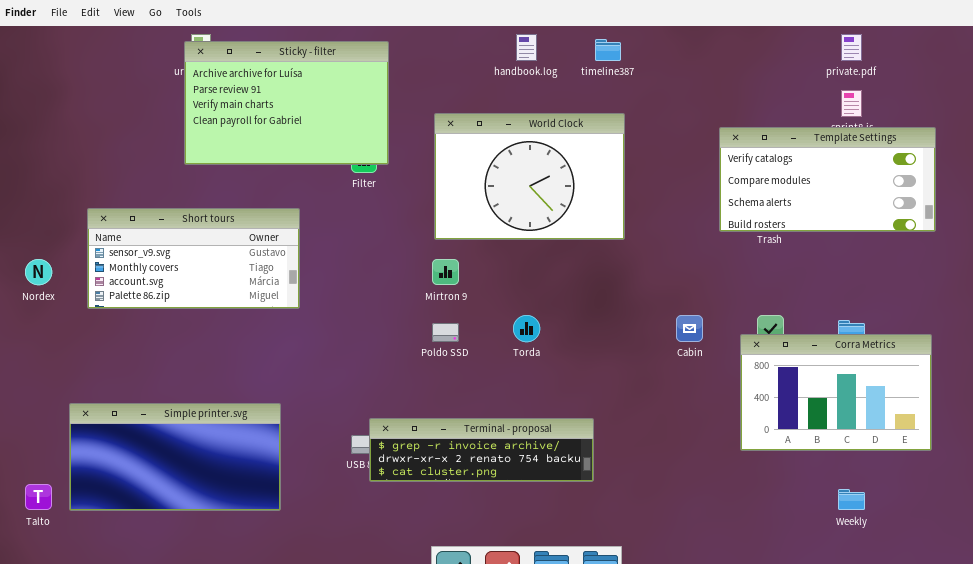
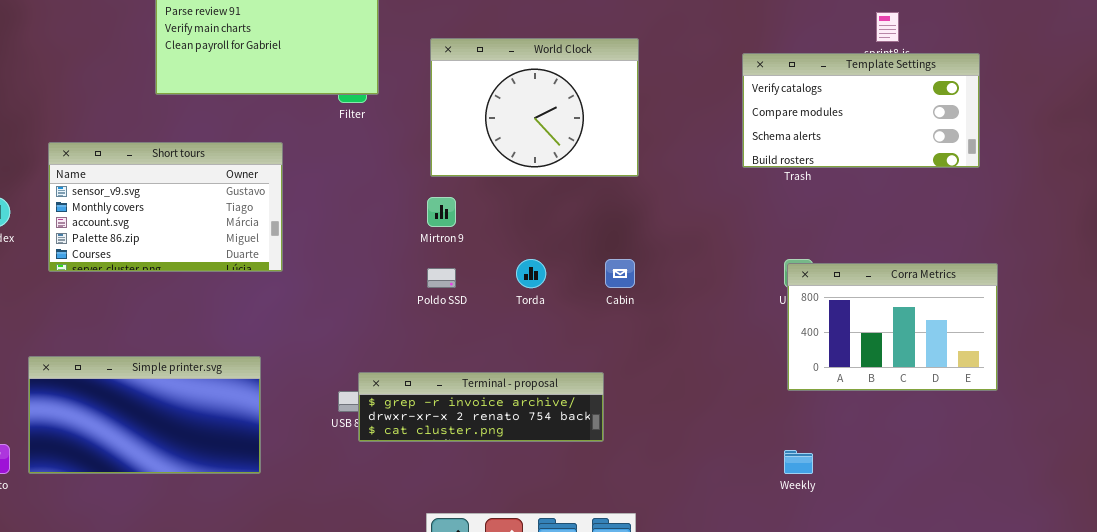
Short tours: [87,208,300,309] -> [48,142,283,272], resized
Cabin: [676,315,703,342] -> [605,259,635,288], moved
Corra Metrics: [740,334,932,451] -> [787,263,998,391], moved
Weekly: [838,489,865,510] -> [784,450,813,474], moved

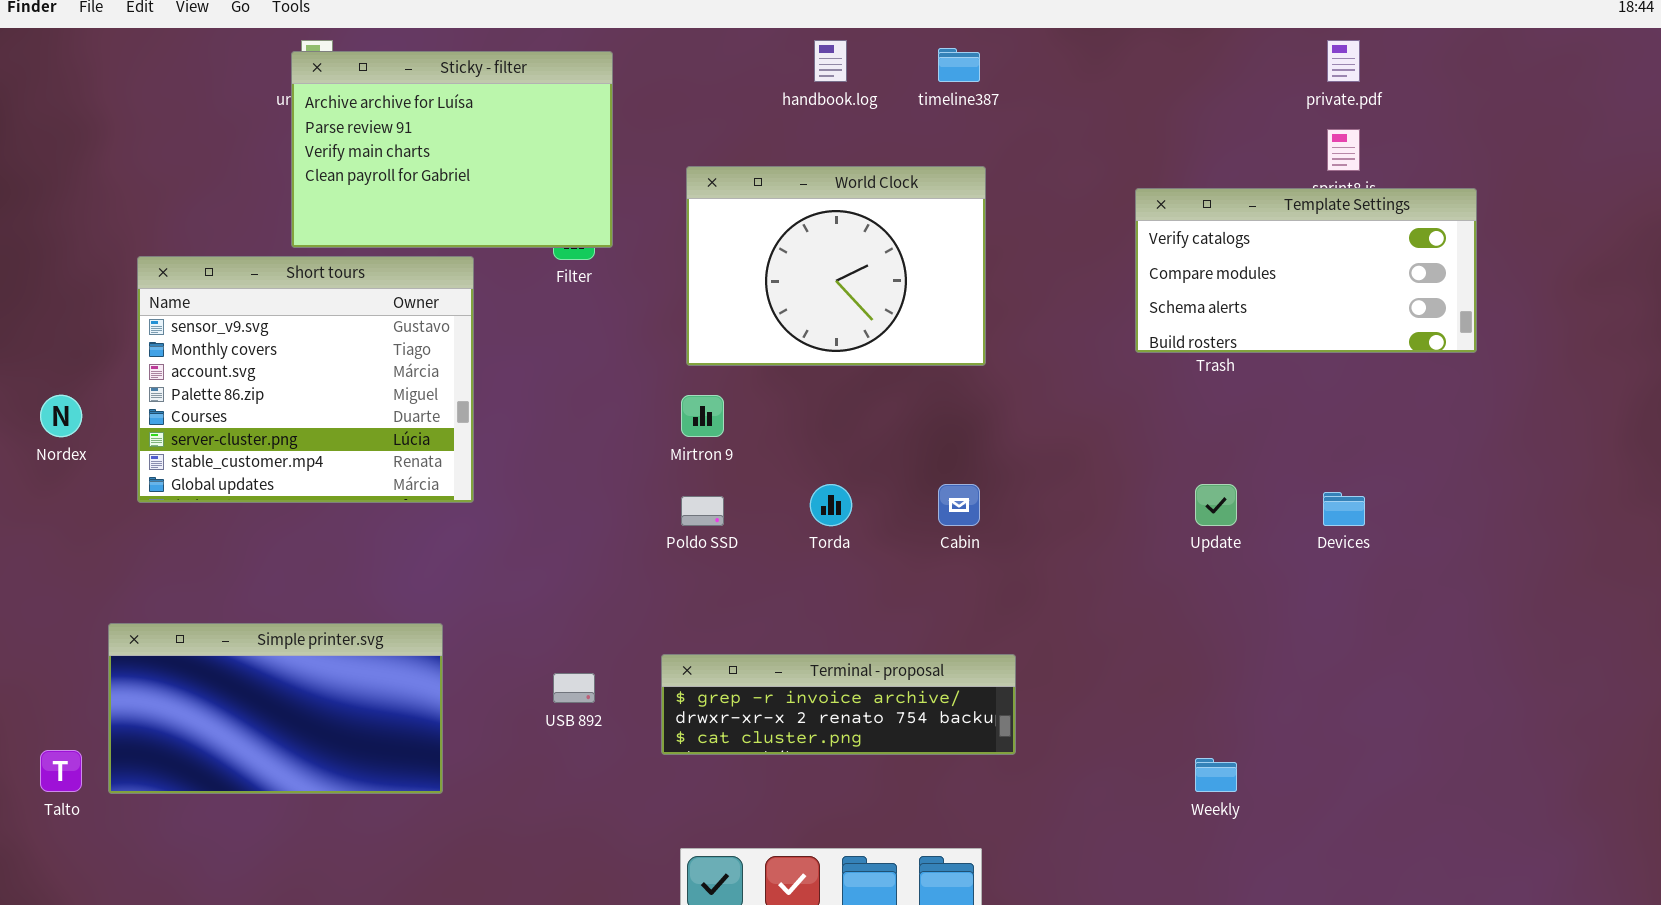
Short tours: [48,142,283,272] -> [137,256,474,503], resized
Corra Metrics: [787,263,998,391] -> none, closed
Terminal - proposal: [358,372,604,442] -> [661,654,1016,755], moved

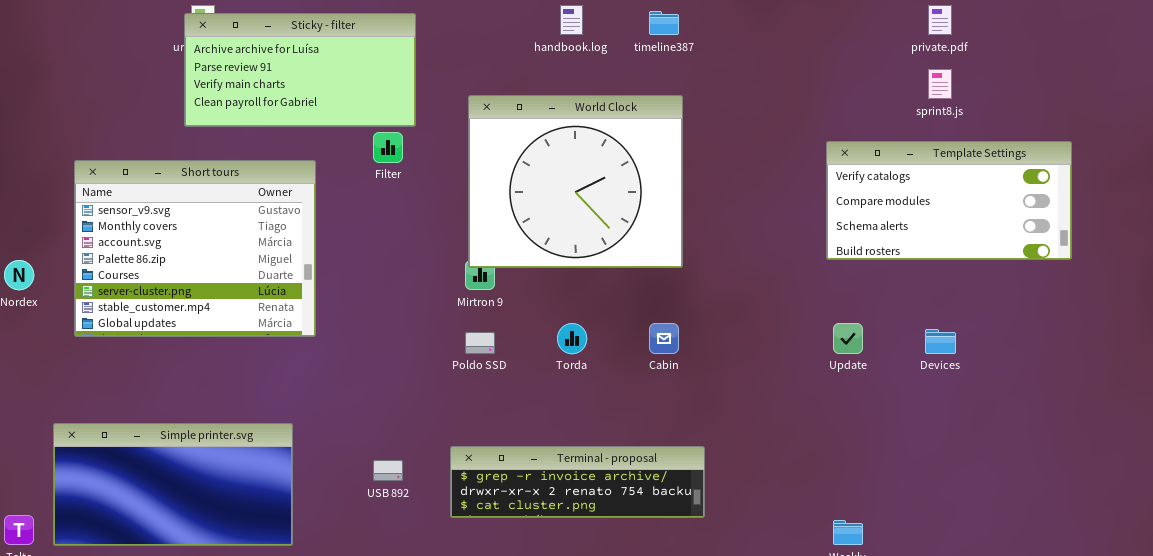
Sticky - filter: [291,51,613,248] -> [184,13,416,127], resized
World Clock: [686,166,986,366] -> [468,95,683,268], resized
Template Settings: [1135,188,1477,353] -> [826,141,1072,260], moved

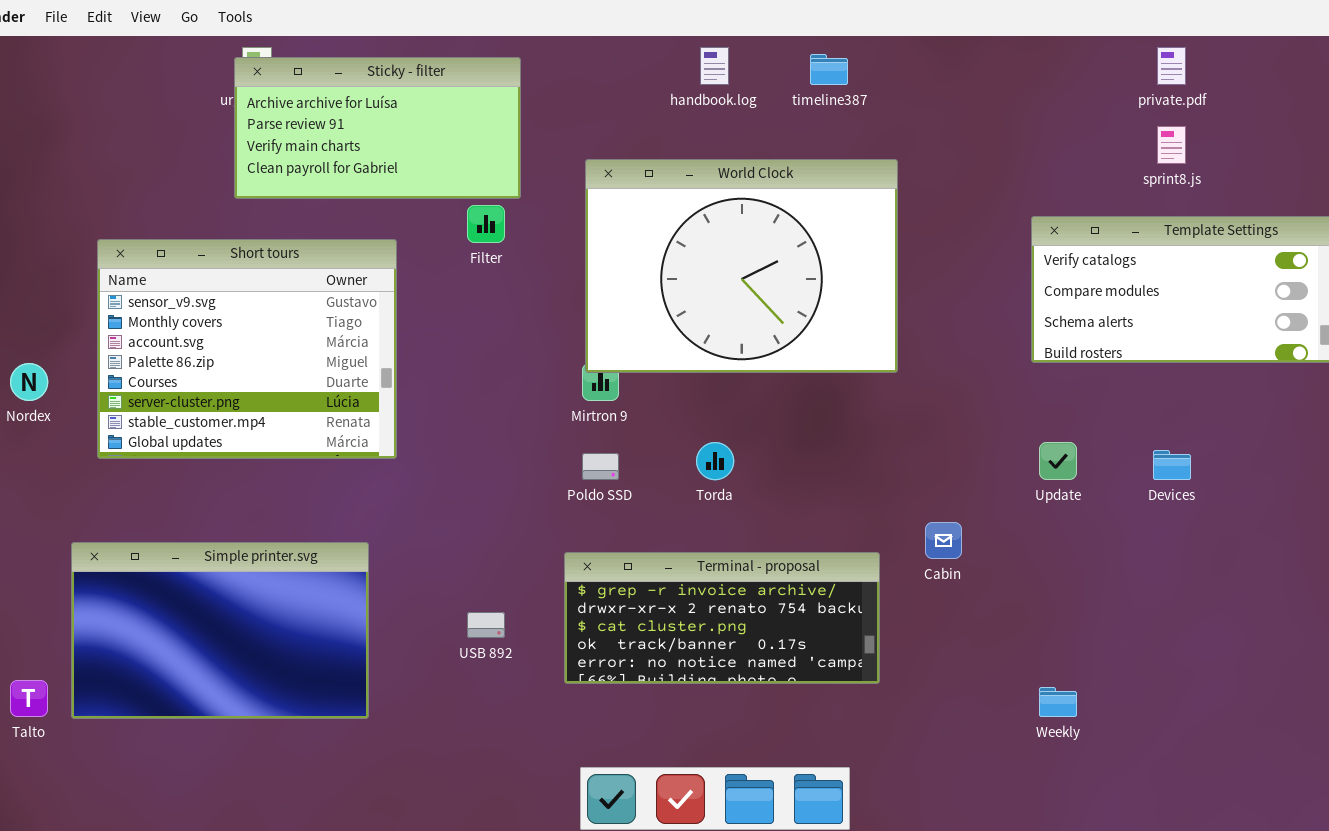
World Clock: [468,95,683,268] -> [585,159,898,373], resized
Cabin: [649,323,679,354] -> [925,522,962,559], moved
Simple printer.svg: [53,423,293,546] -> [71,542,369,719], resized
Terminal - proposal: [450,446,705,518] -> [564,552,880,684], resized

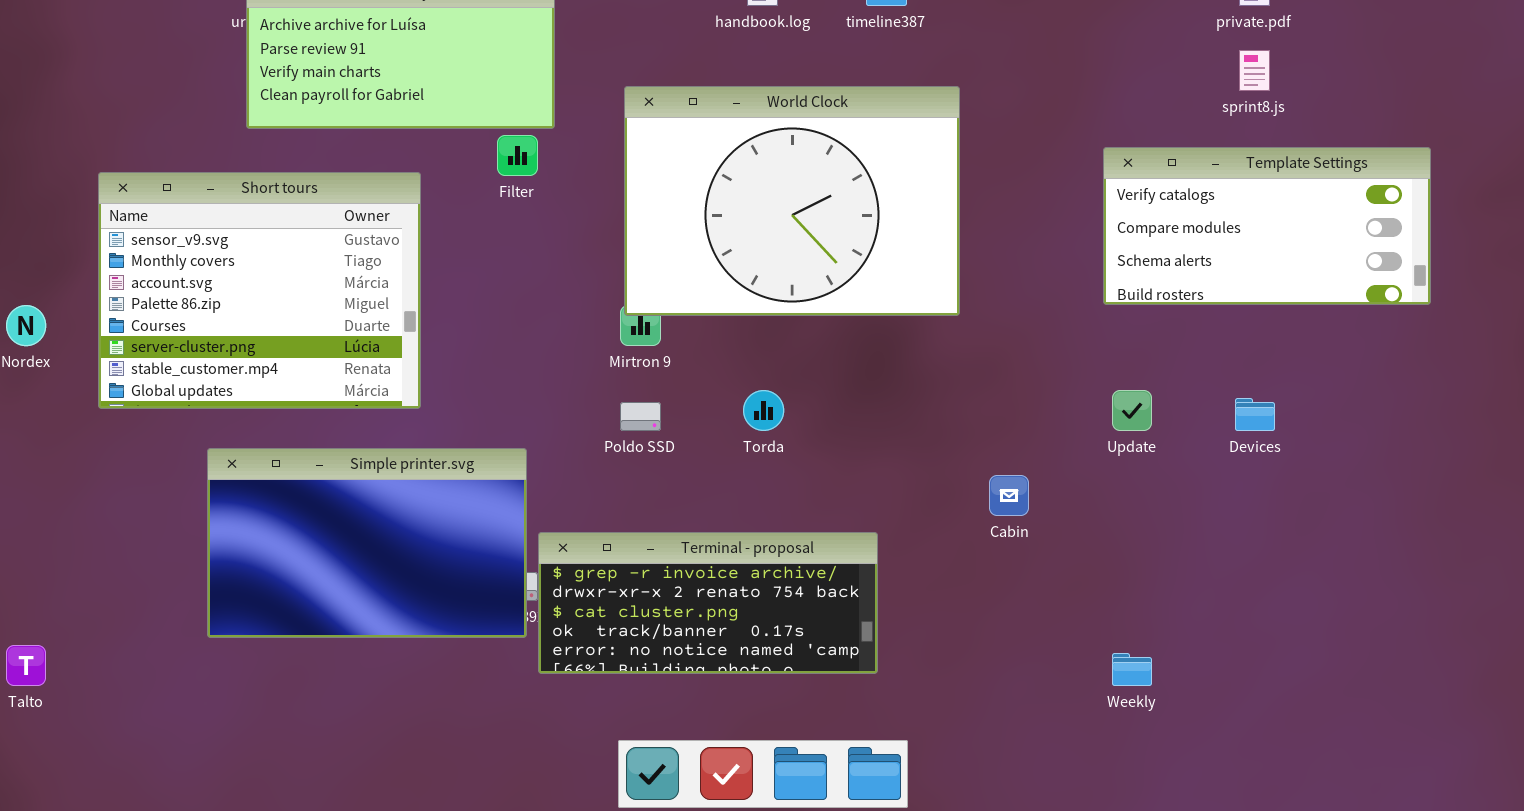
Simple printer.svg: [71,542,369,719] -> [207,448,527,638], moved
Terminal - proposal: [564,552,880,684] -> [538,532,878,674], moved

